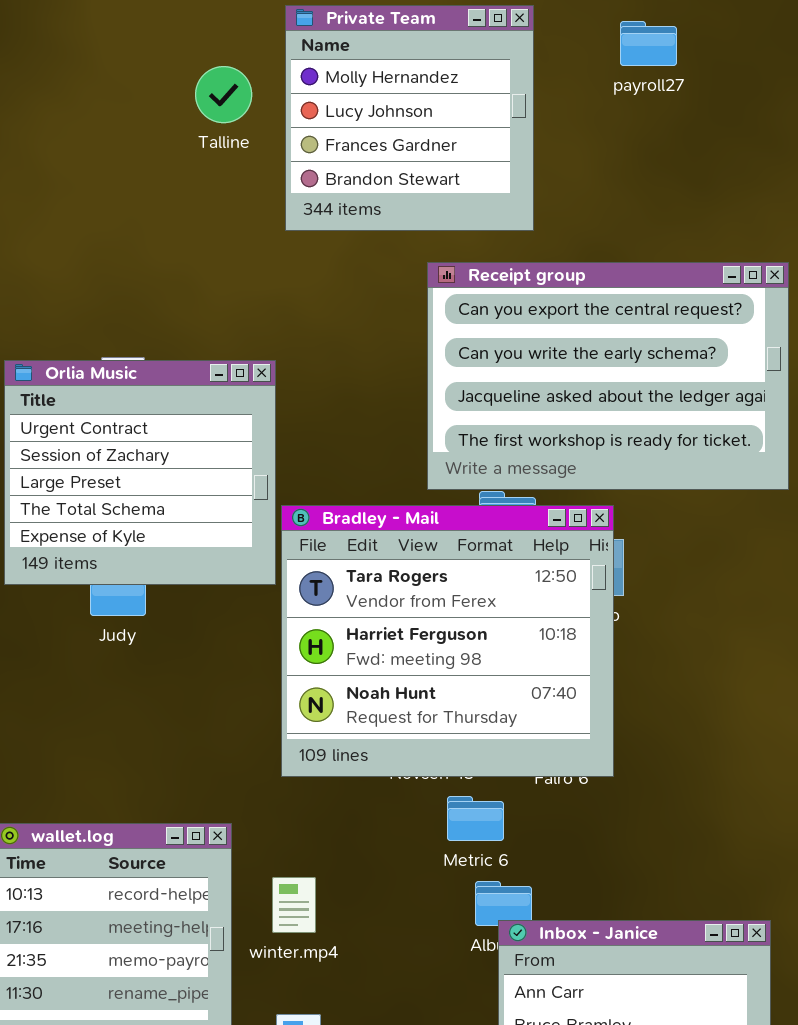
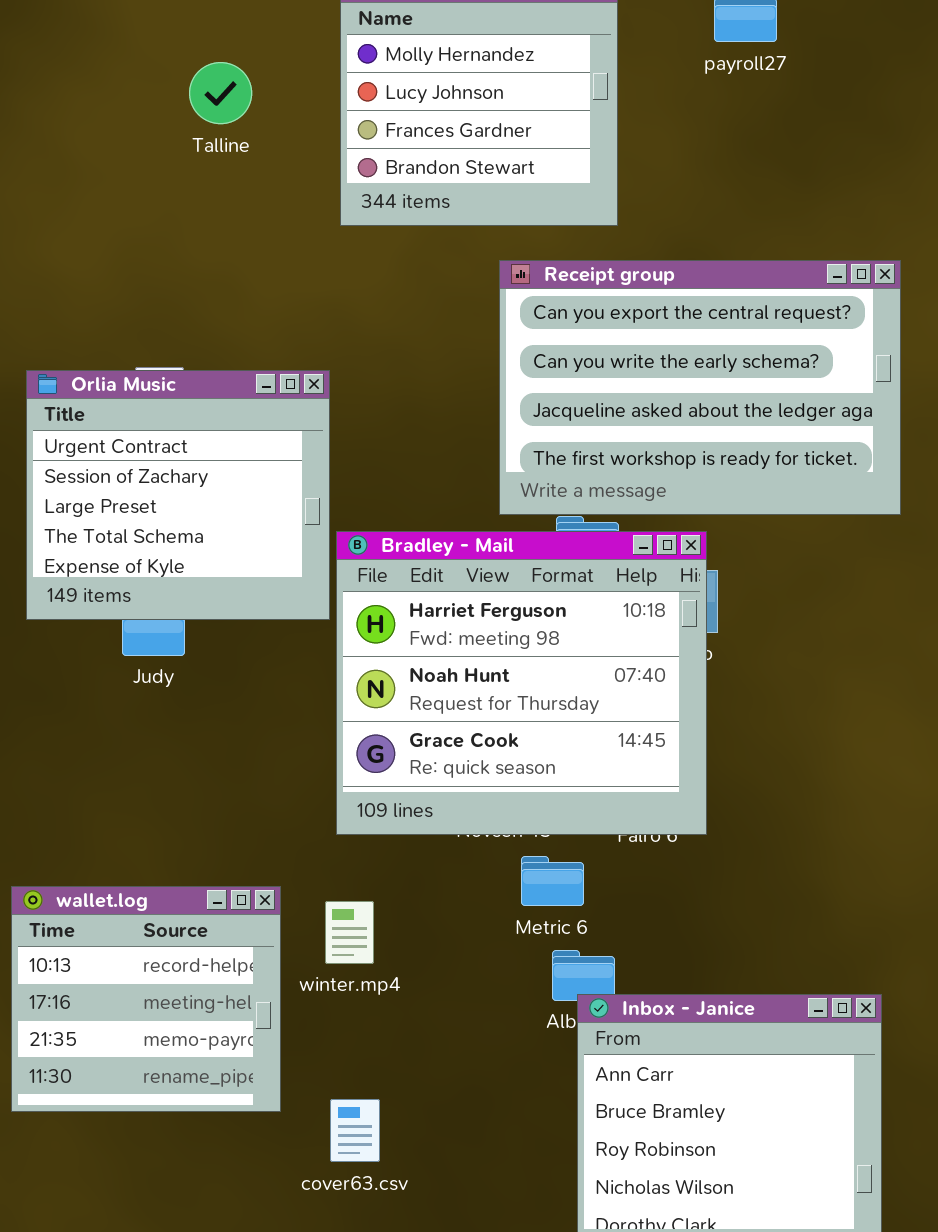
Talline: [195,66,252,123] -> [189,62,252,124], moved
Bradley - Mail: [281,505,614,777] -> [336,531,707,835], scrolled down 1 row
winter.mp4: [272,877,316,933] -> [325,901,374,964], moved

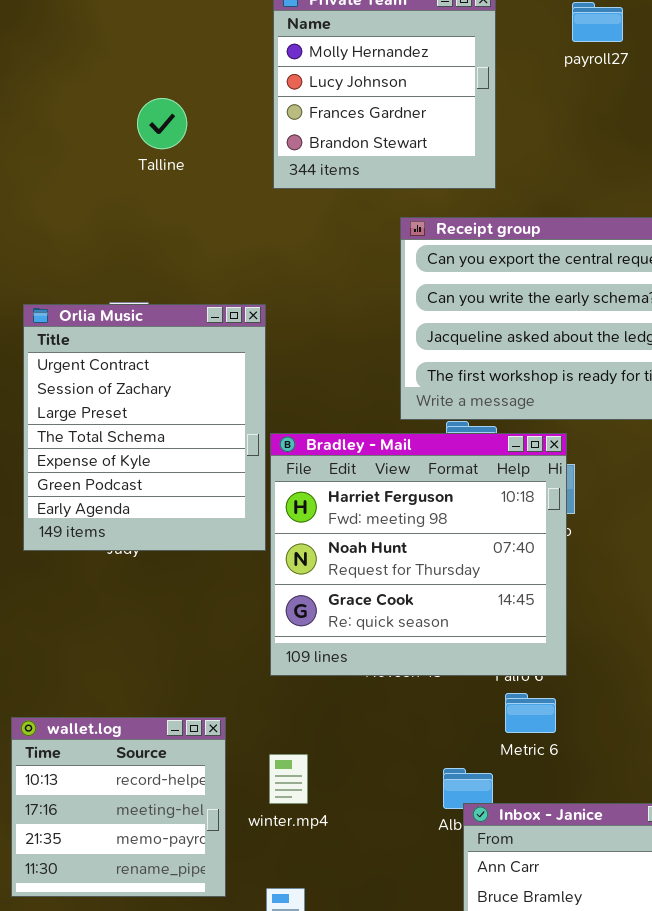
Talline: [189,62,252,124] -> [137,98,187,149], moved
Orlia Music: [26,370,330,620] -> [23,304,266,551], resized
Metric 6: [521,856,584,906] -> [505,693,556,733], moved
winter.mp4: [325,901,374,964] -> [269,754,308,804], moved

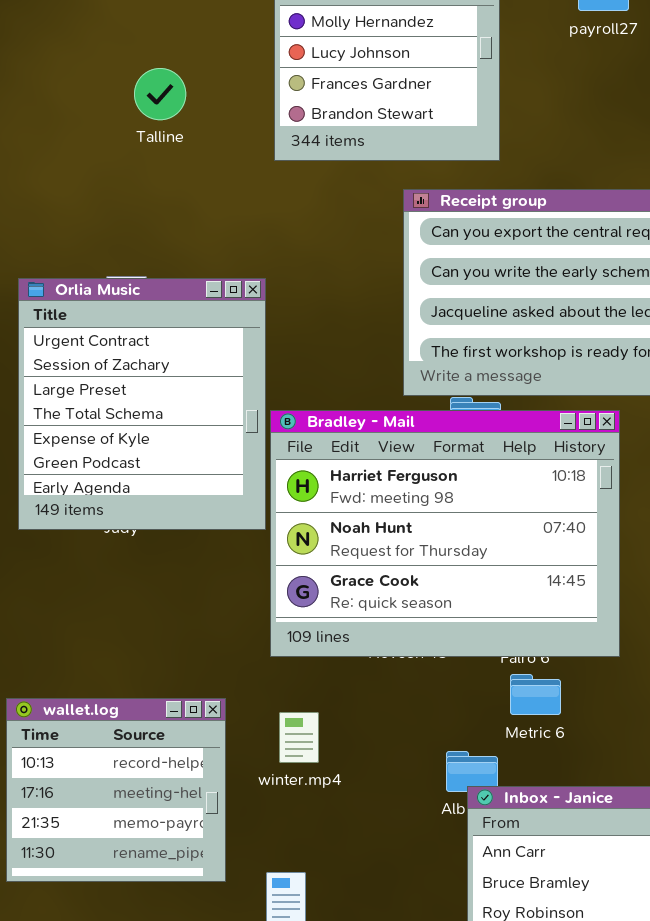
Bradley - Mail: [270,433,567,676] -> [270,410,620,657], resized
winter.mp4: [269,754,308,804] -> [279,712,319,763], moved

